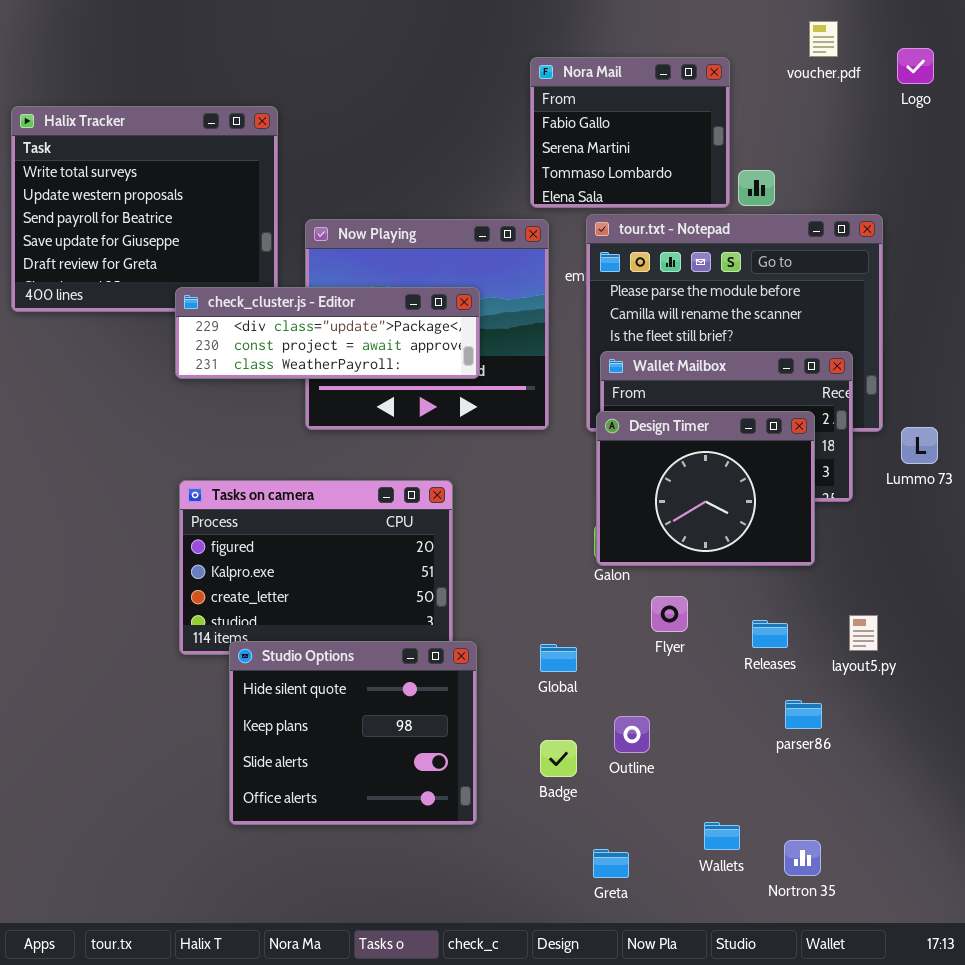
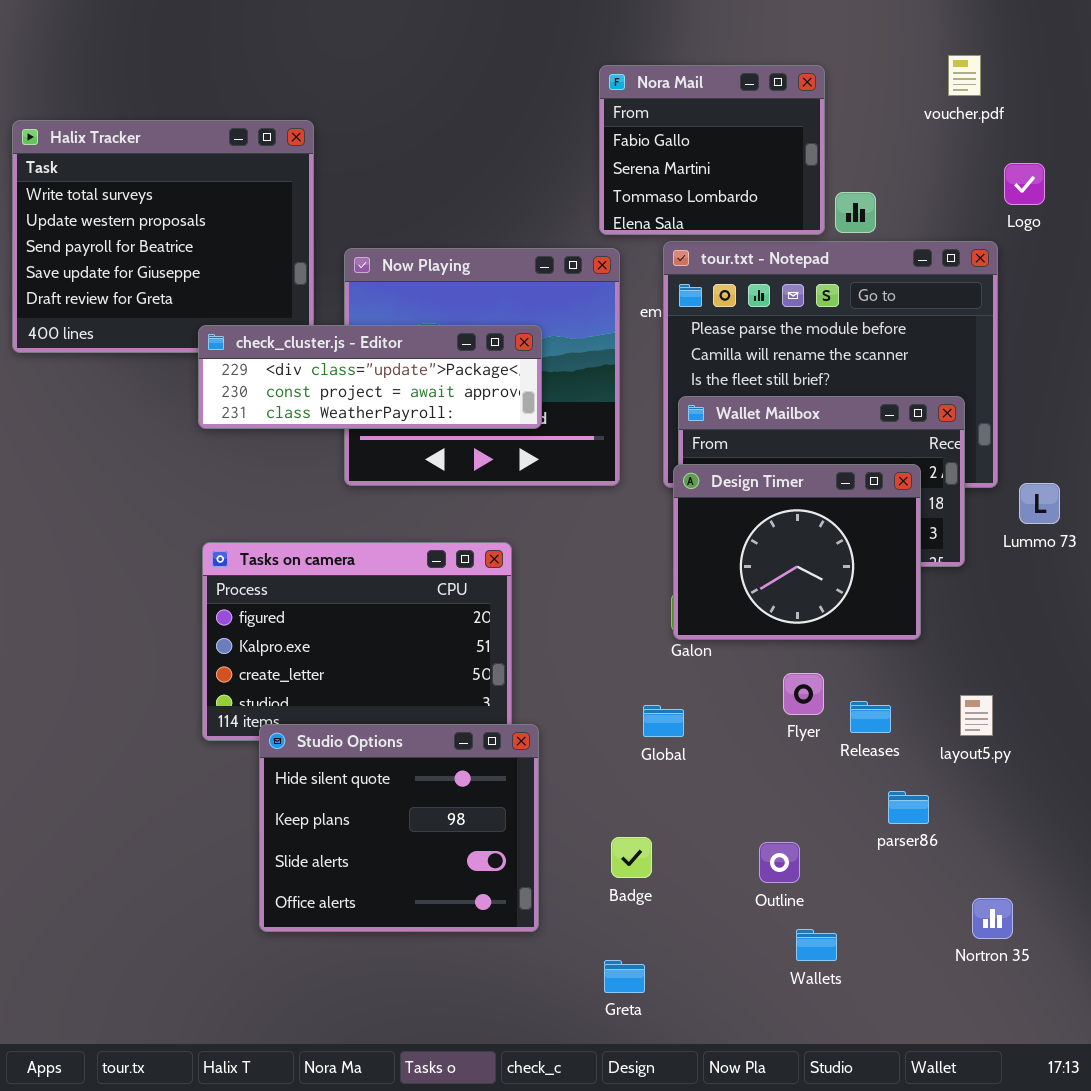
voucher.pdf: [809,21,838,57] -> [948,55,981,96], moved
Logo: [897,48,934,84] -> [1004,163,1045,205], moved
Flyer: [651,596,688,632] -> [783,673,824,715], moved
Global: [540,644,577,672] -> [643,705,684,737], moved
Outline: [614,716,650,753] -> [759,842,800,883], moved
Nortron 35: [784,840,821,876] -> [972,898,1013,939], moved
Greta: [593,849,629,878] -> [604,960,645,993], moved

